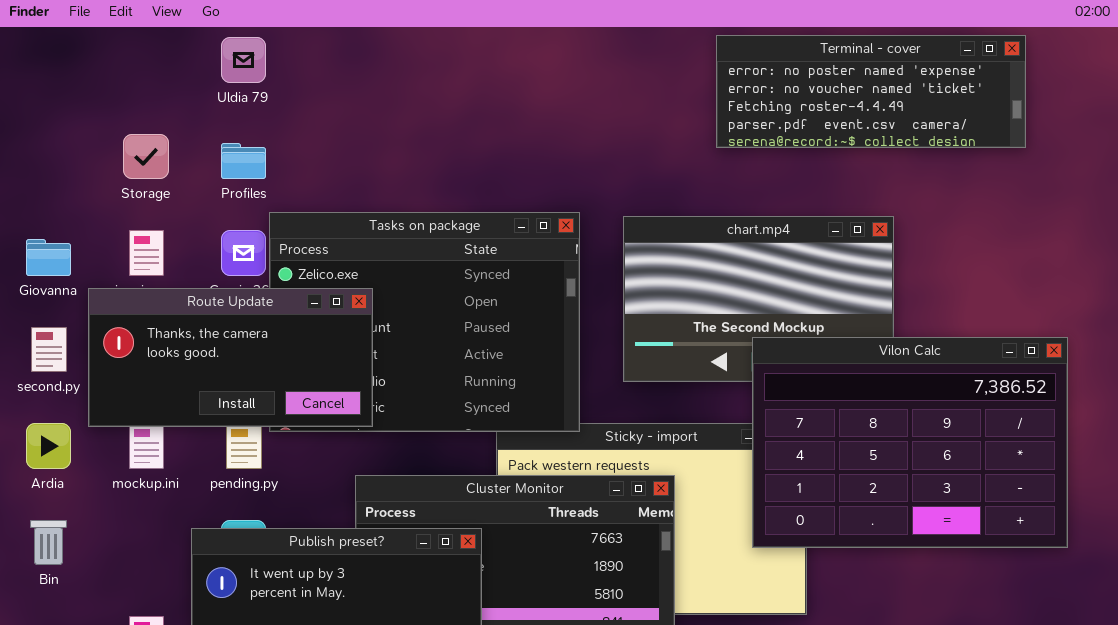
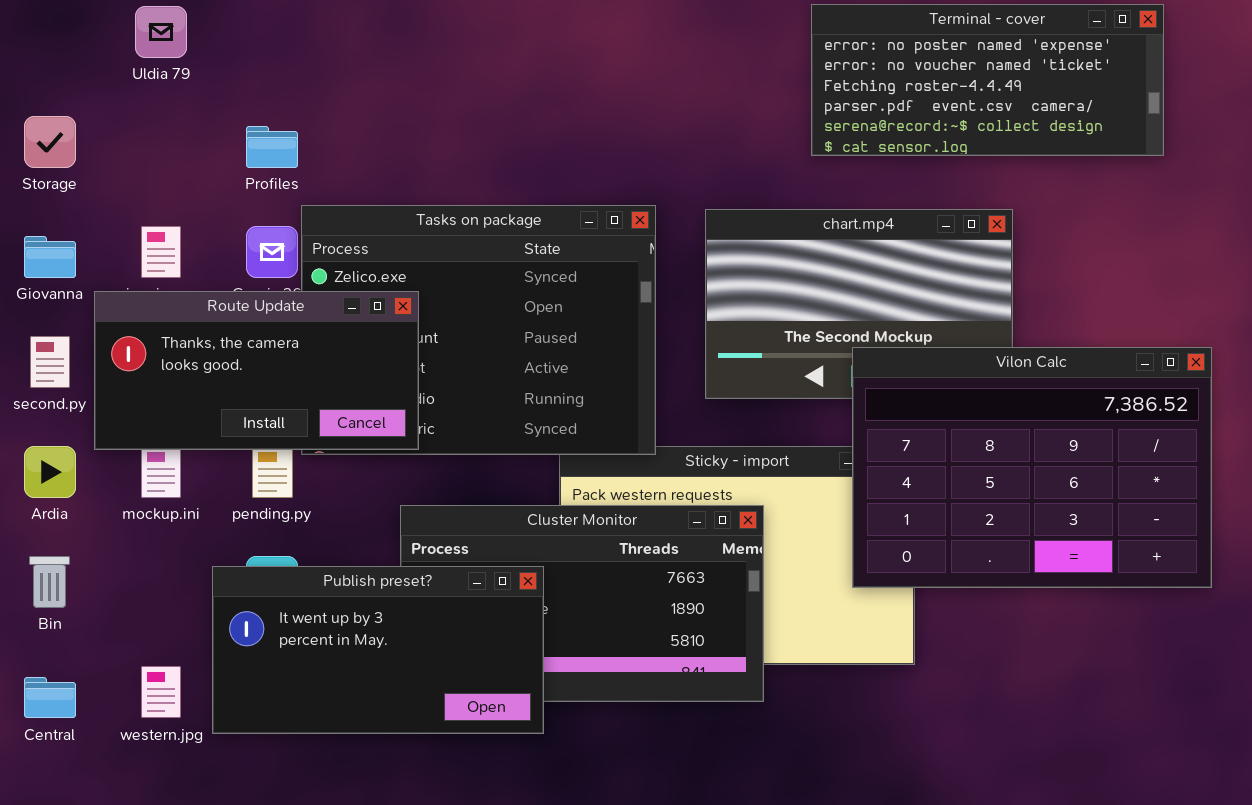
Terminal - cover: [716,35,1026,148] -> [811,4,1164,156], resized
Uldia 79: [221,37,266,83] -> [135,6,187,58], moved
Storage: [123,134,169,179] -> [24,116,76,168], moved

